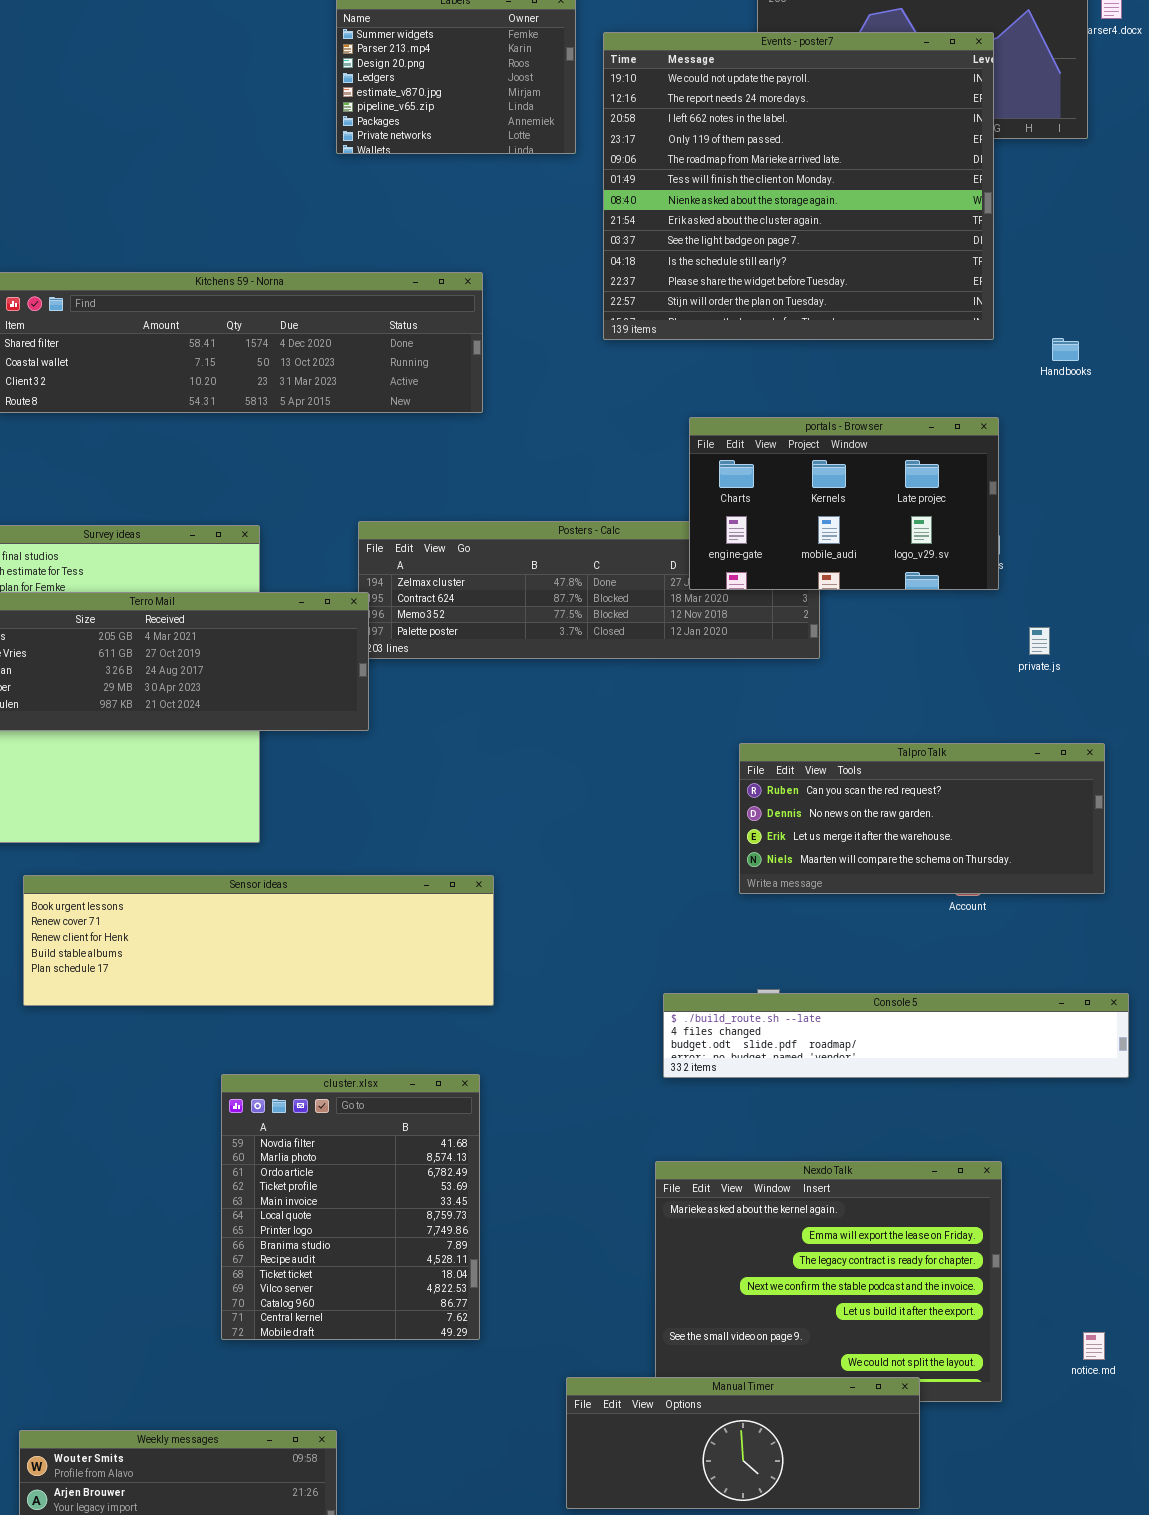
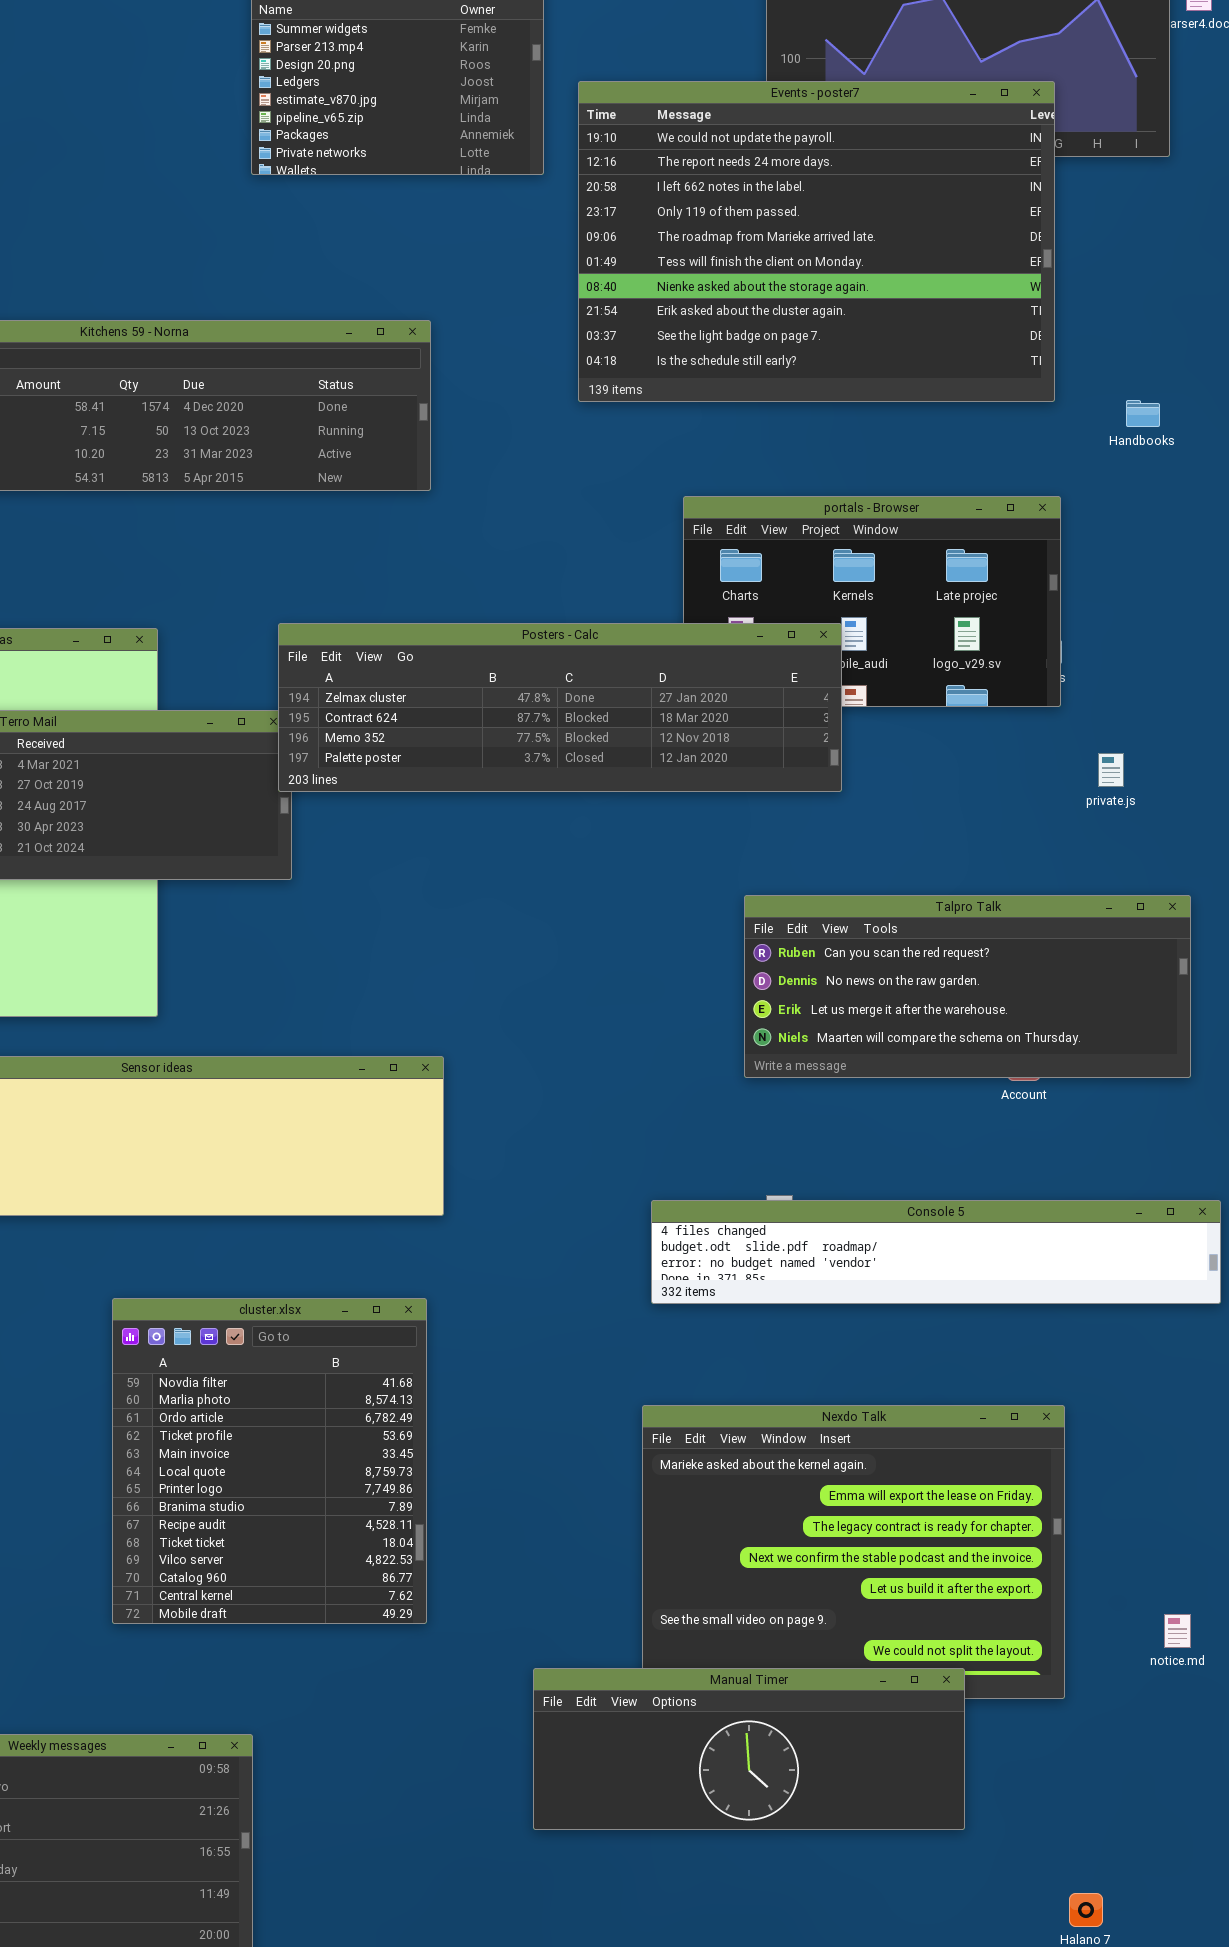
Events - poster7: [603,32,994,340] -> [578,81,1055,402], resized
Posters - Calc: [358,521,820,659] -> [278,623,842,792], raised
Console 5: [663,993,1129,1078] -> [651,1200,1221,1304], scrolled down 1 row

